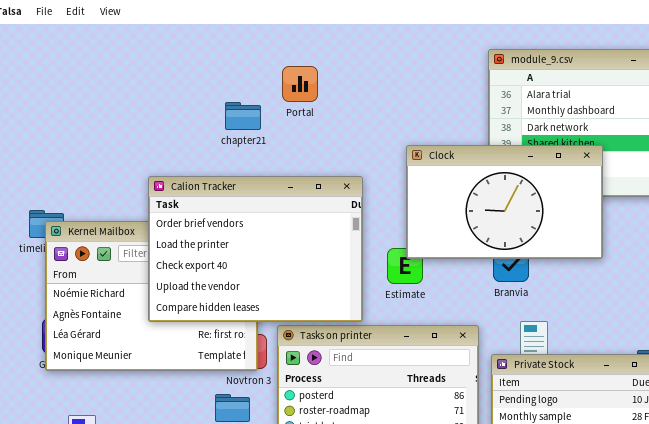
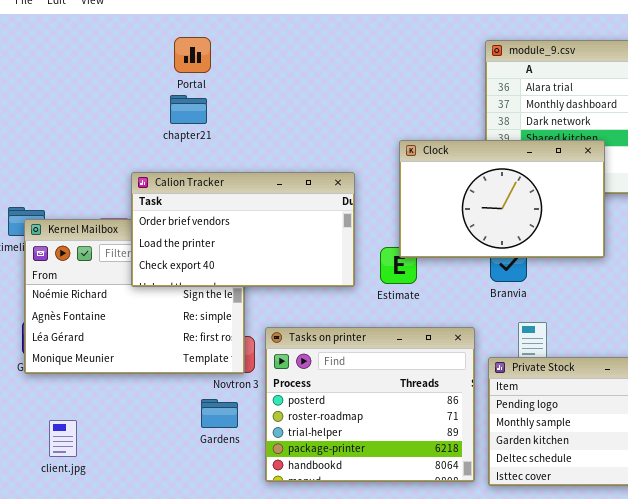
Portal: [282,66,318,102] -> [174,37,211,73], moved
chapter21: [225,102,261,130] -> [170,95,207,124], moved
Calion Tracker: [148,176,363,322] -> [131,172,355,287], resized

